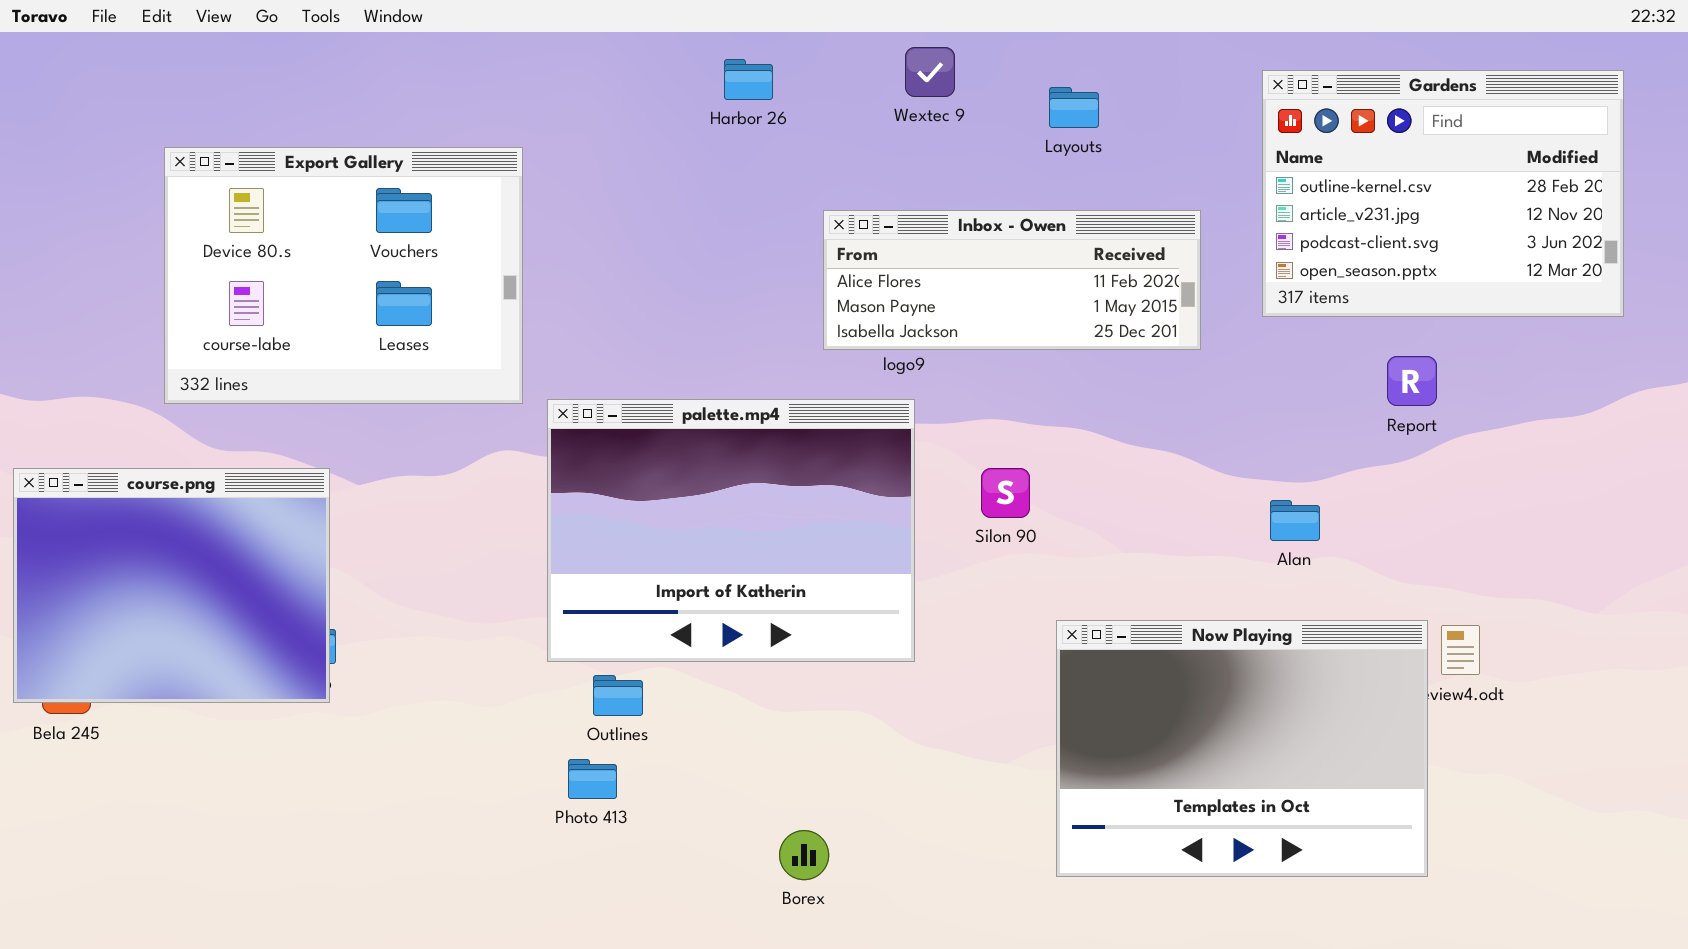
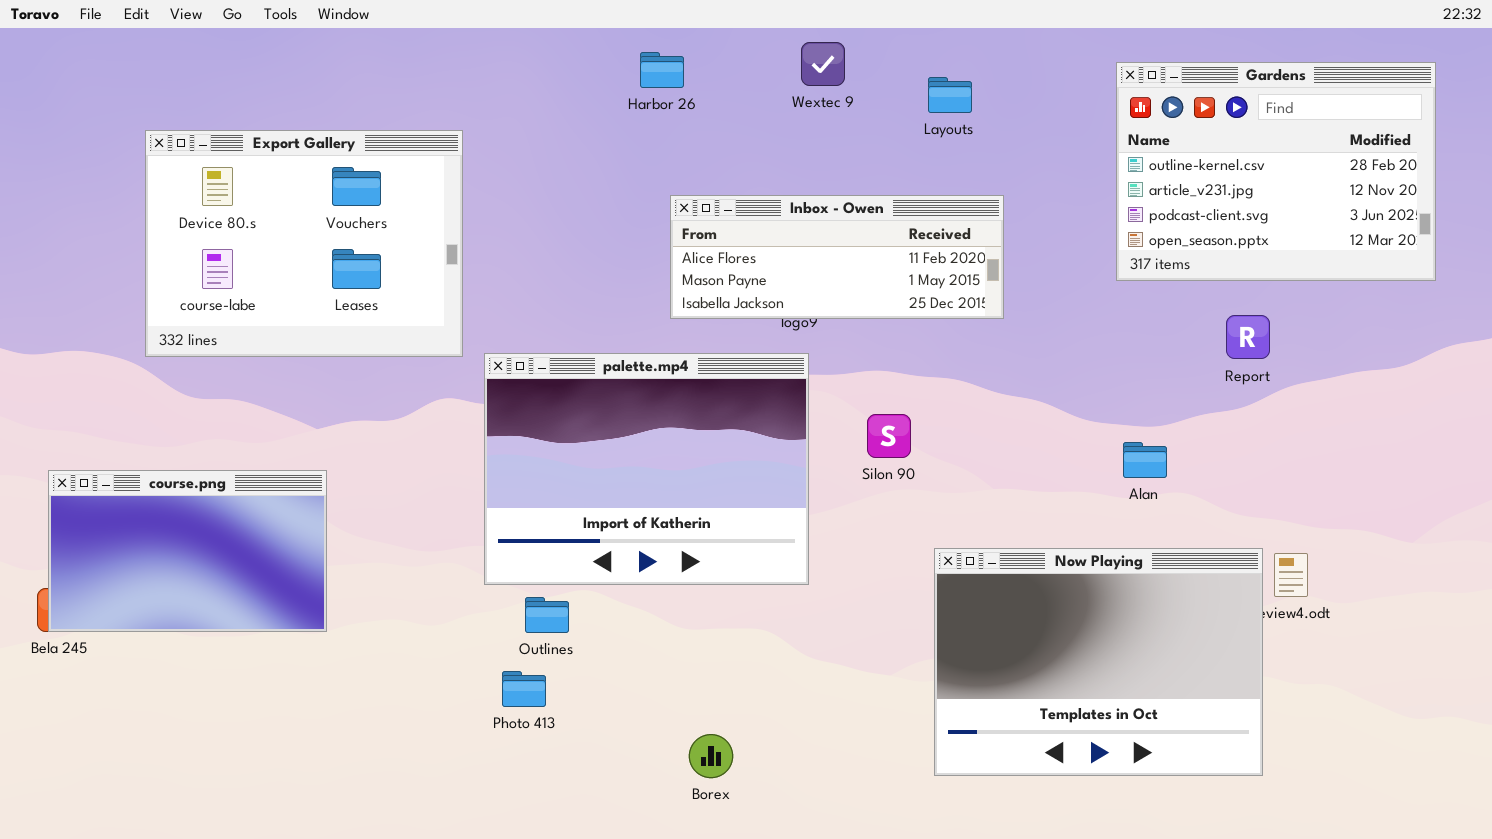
Inbox - Owen: [823,210,1201,350] -> [670,195,1004,319], moved
course.png: [13,468,330,703] -> [48,470,327,632], moved, resized

